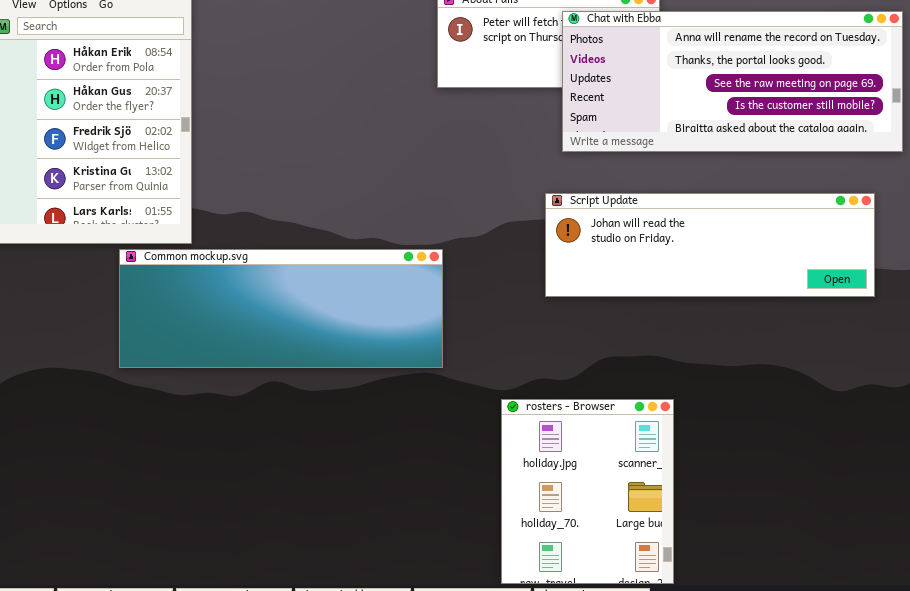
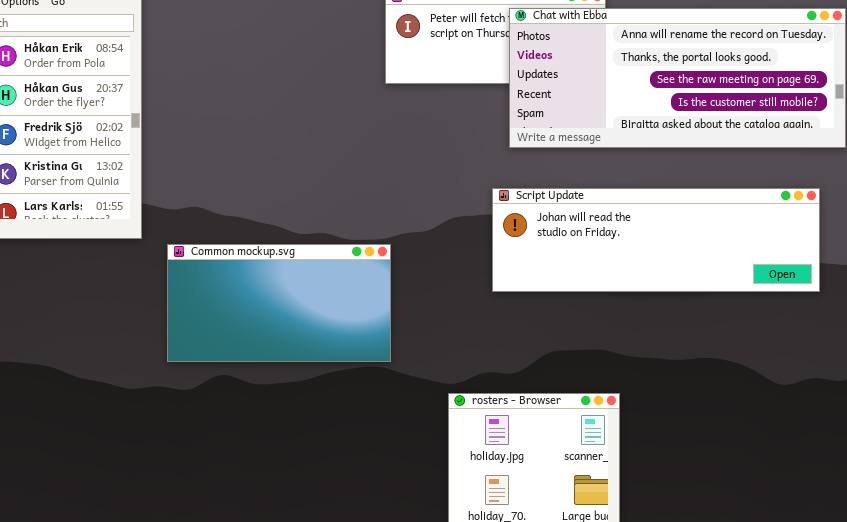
Common mockup.svg: [119,249,443,368] -> [167,244,391,362], resized

